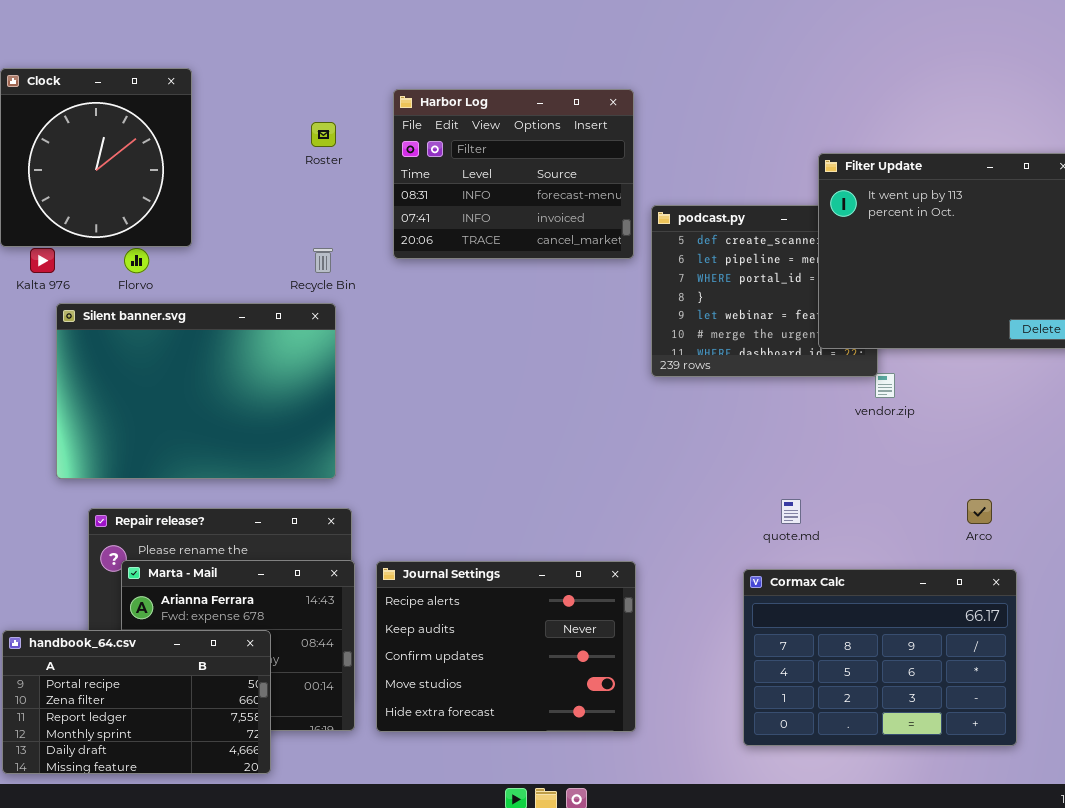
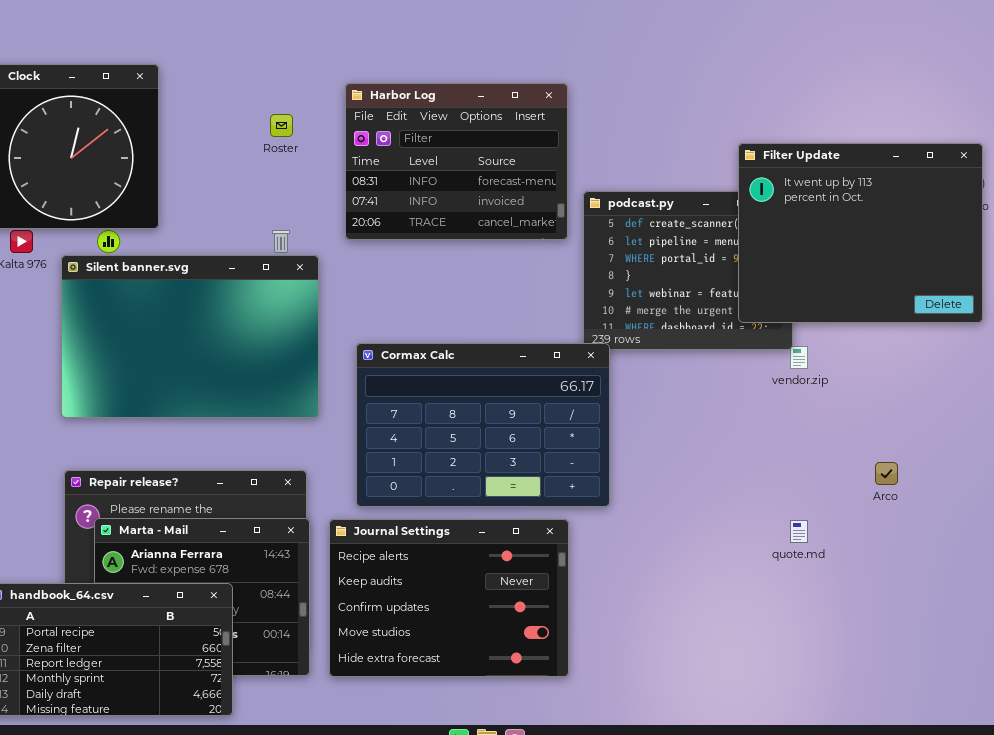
Silent banner.svg: [56,303,336,479] -> [61,255,319,418], moved
quote.md: [781,499,801,524] -> [790,520,808,543], moved
Cormax Calc: [743,569,1017,746] -> [356,343,610,507], moved

